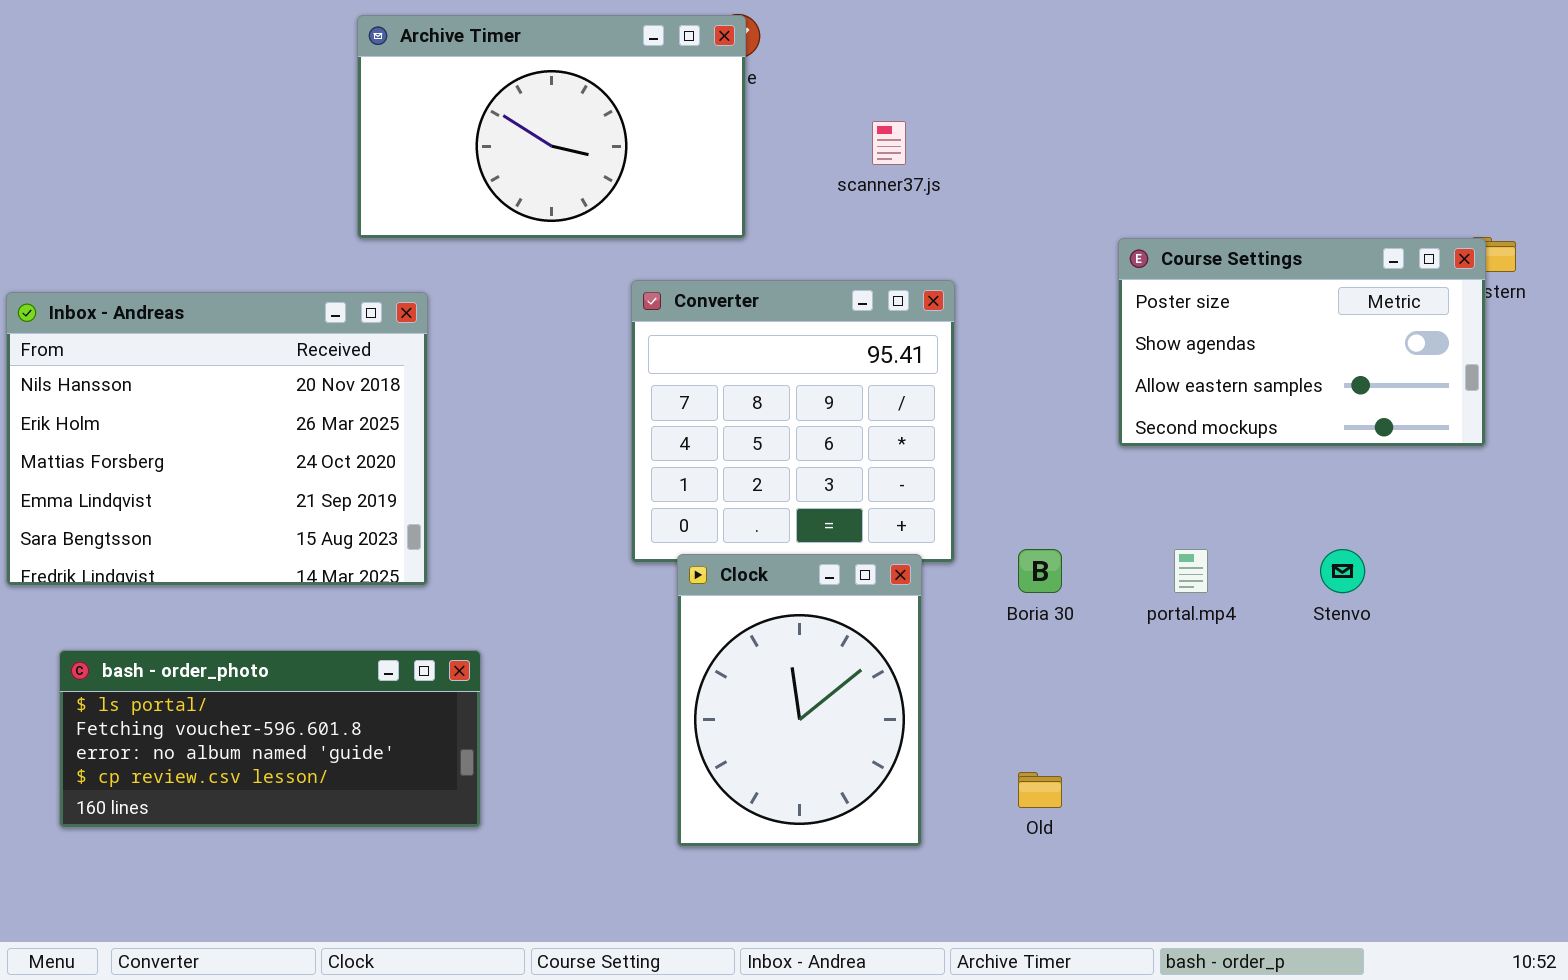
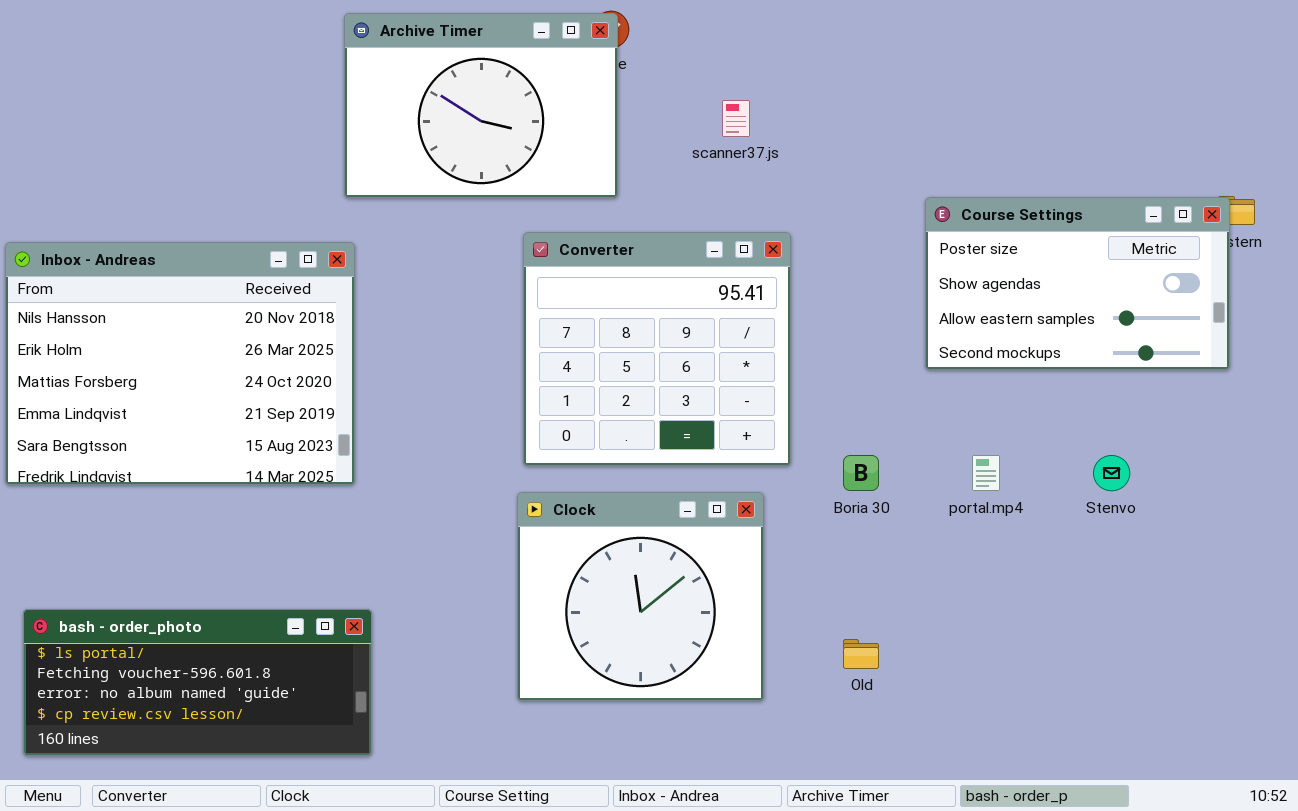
Archive Timer: [357,15,746,239] -> [344,13,618,198], resized
Clock: [677,554,922,847] -> [517,492,764,701], resized
bash - order_photo: [59,650,481,828] -> [23,609,372,756], moved

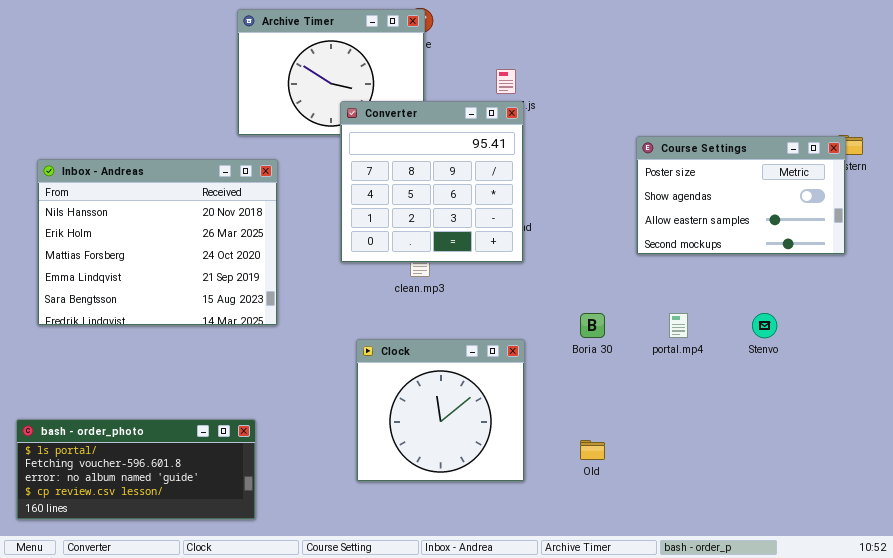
Converter: [523,232,791,466] -> [340,101,524,263], moved
Inbox - Andreas: [5,242,355,485] -> [37,159,278,326], moved

